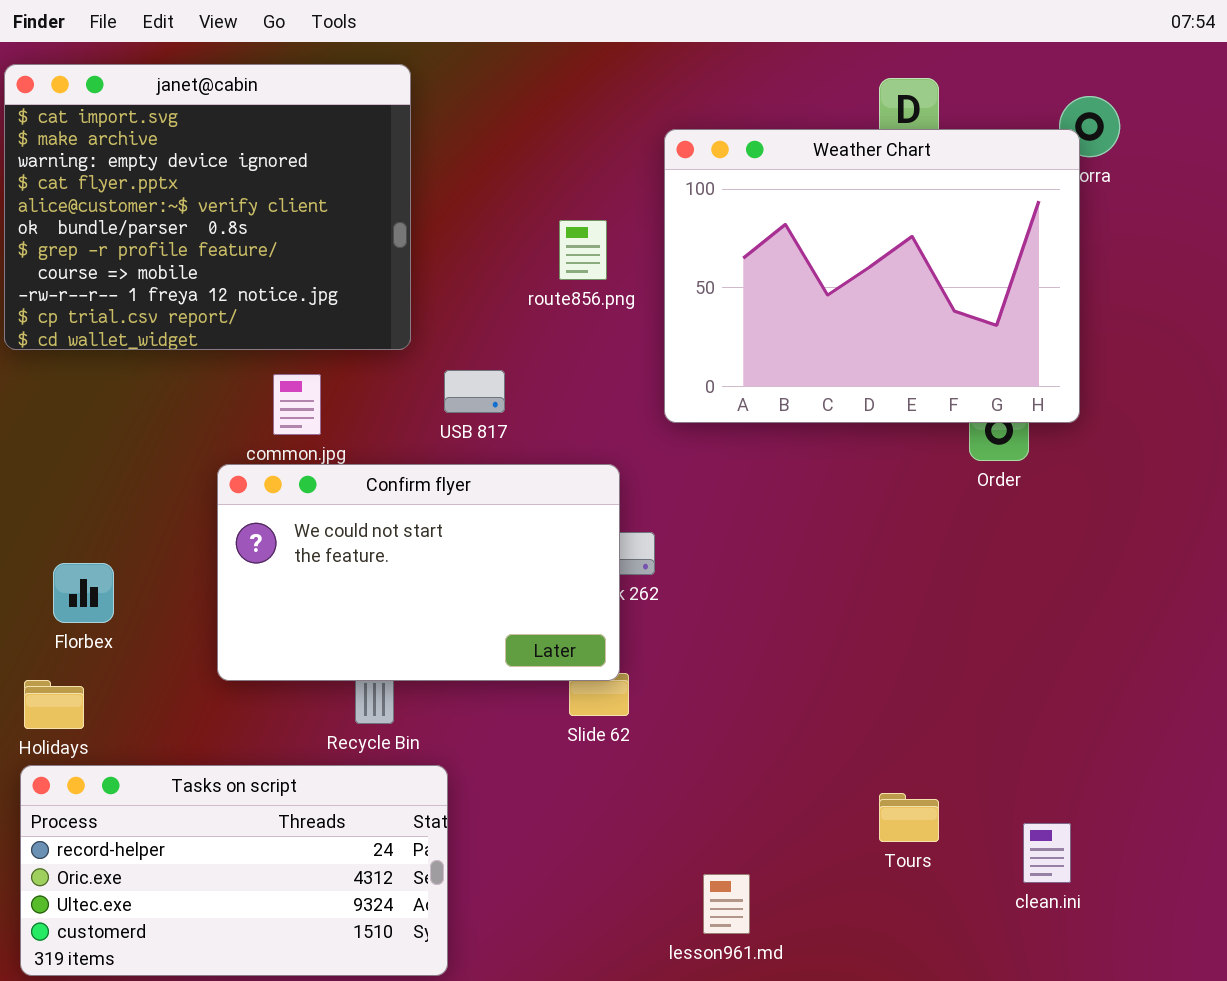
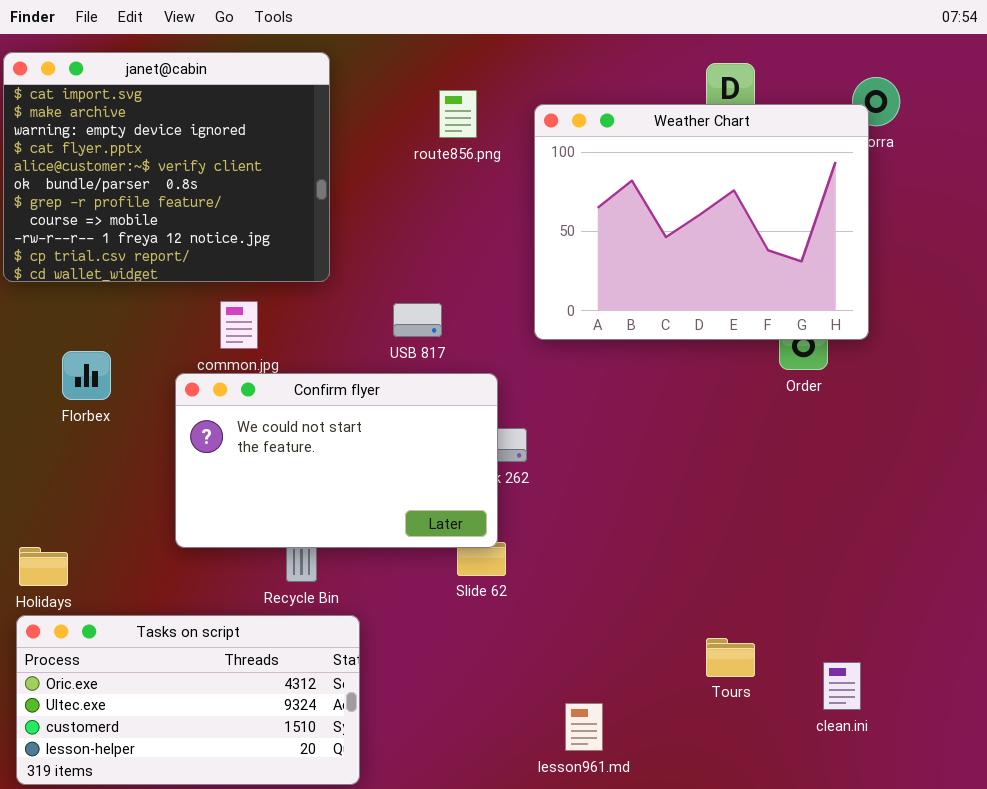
route856.png: [559,220,607,280] -> [439,90,477,138], moved
USB 817: [444,370,505,413] -> [393,303,442,337], moved
Florbex: [53,563,114,623] -> [62,351,111,400], moved
Tasks on script: [20,765,448,976] -> [16,615,360,785], scrolled down 1 row

